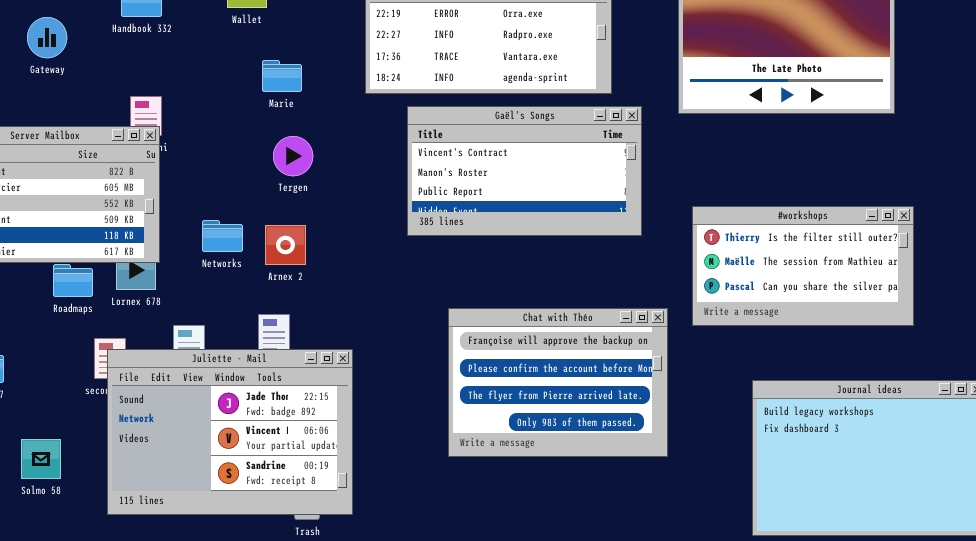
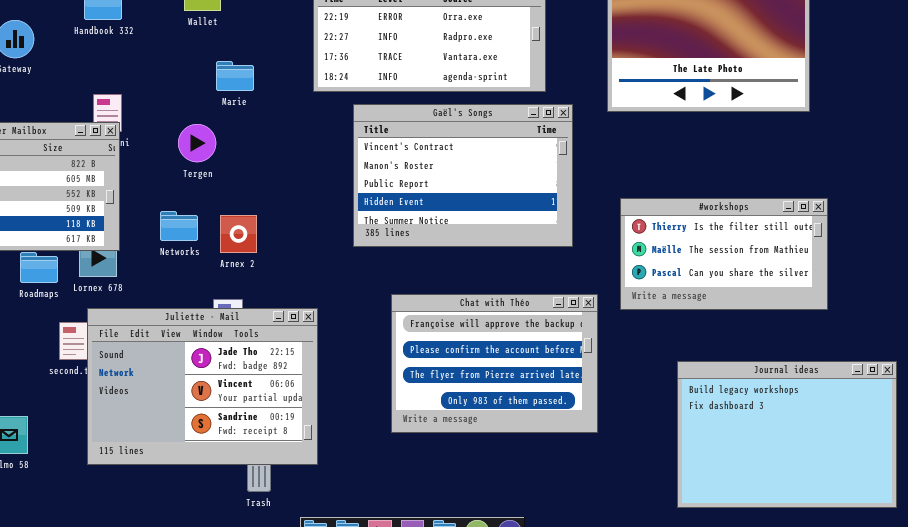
Gaël's Songs: [407,106,642,236] -> [353,104,573,247], resized
Tergen: [273,136,313,176] -> [178,124,216,162], moved
Juliette - Mail: [107,349,353,515] -> [87,308,318,465], moved

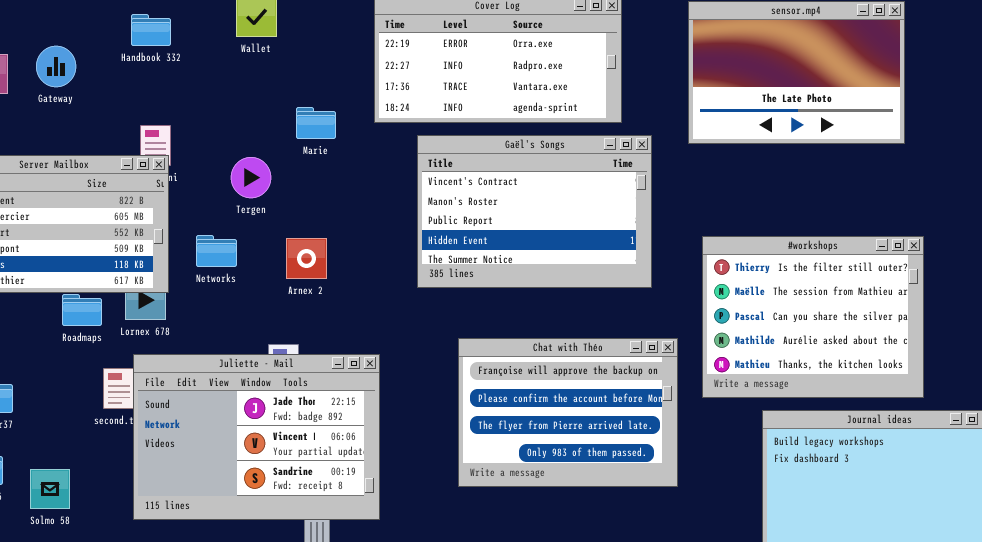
Marie: [216,61,254,91] -> [296,107,336,139], moved
#workshops: [620,198,828,310] -> [702,236,924,398], resized
Networks: [160,211,198,241] -> [196,235,237,267], moved
Arnex 2: [220,215,257,253] -> [286,238,327,279], moved

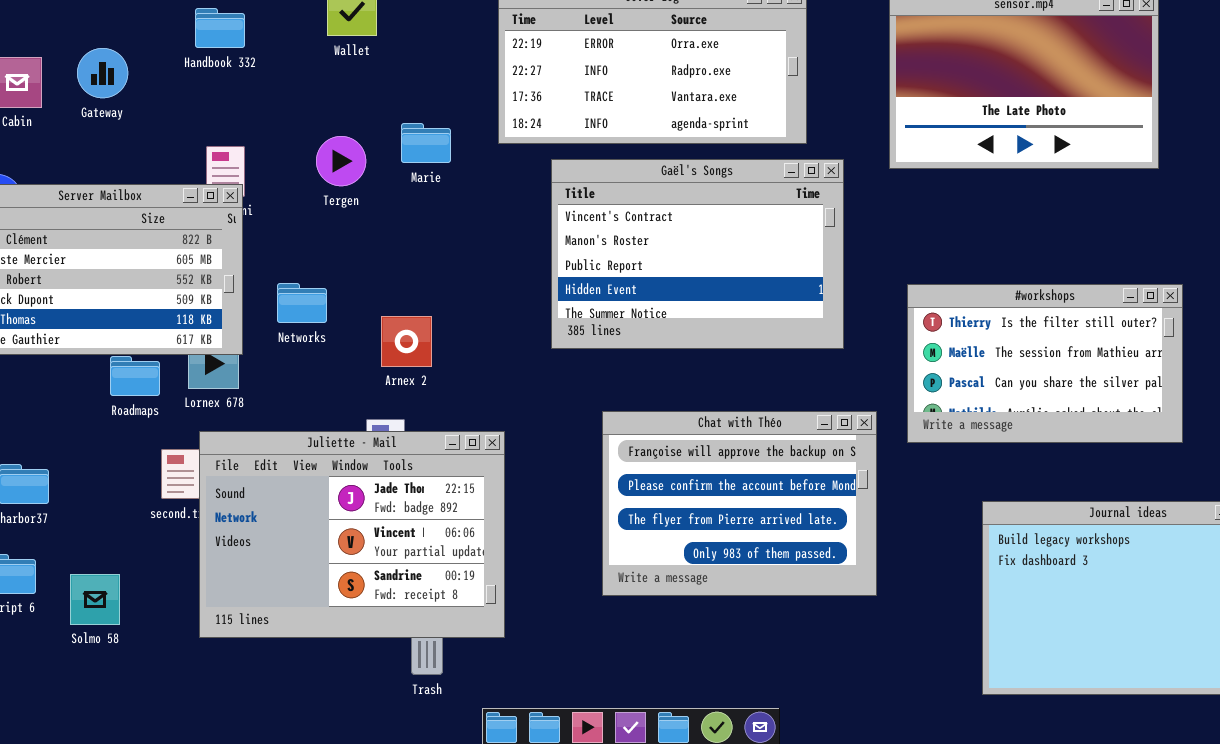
Tergen: [231,157,271,198] -> [316,136,366,186], moved
#workshops: [702,236,924,398] -> [907,284,1183,443], resized
Arnex 2: [286,238,327,279] -> [381,316,432,367], moved

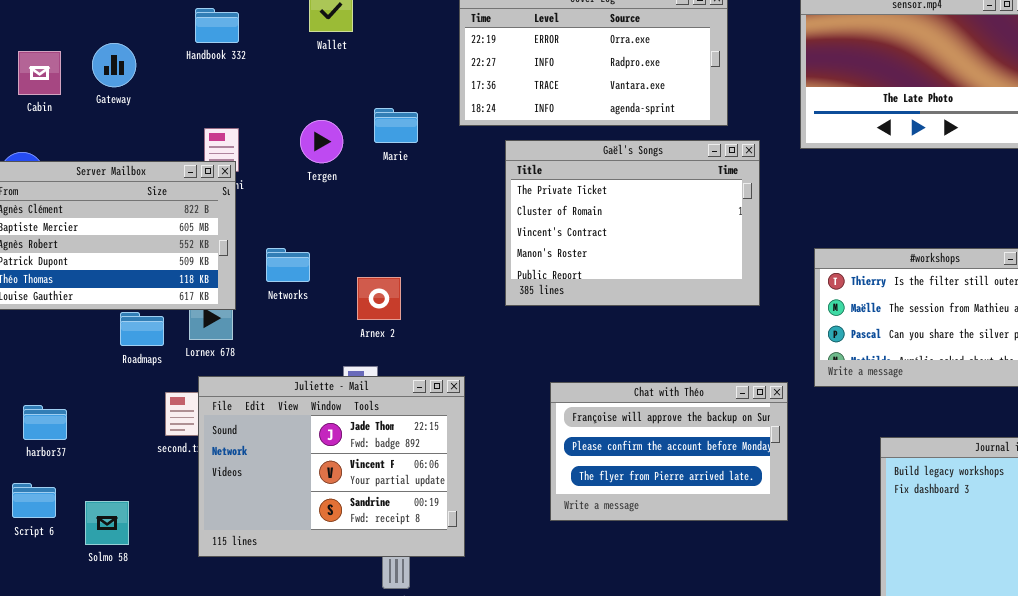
Gaël's Songs: [551,159,844,349] -> [505,140,760,306], scrolled up 2 rows
Chat with Théo: [602,411,877,596] -> [550,382,788,521], resized

